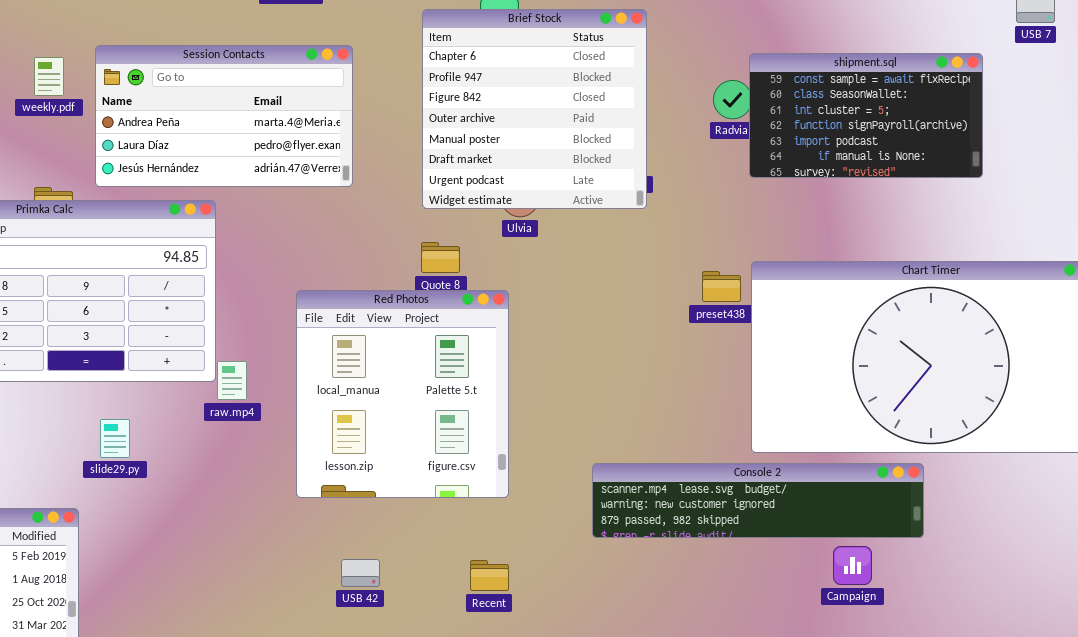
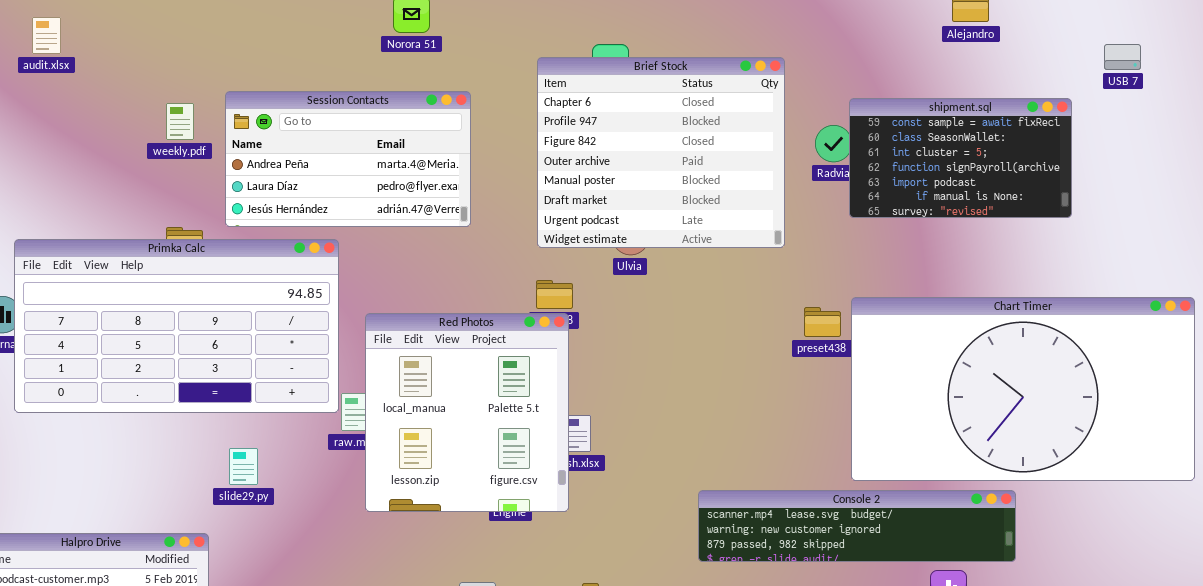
Brief Stock: [422,9,647,209] -> [537,57,785,248], resized
Red Photos: [296,290,509,498] -> [365,313,569,512], moved

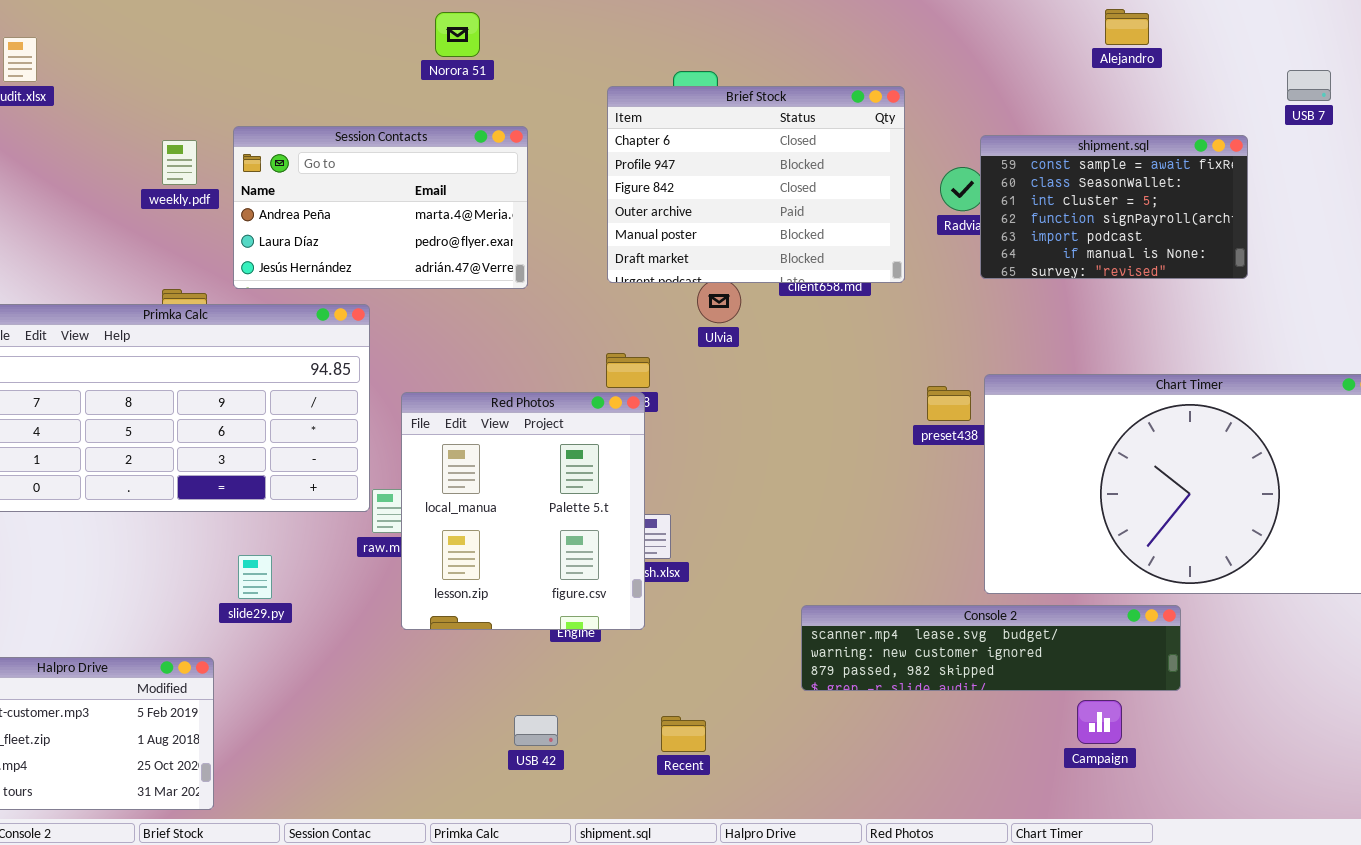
Brief Stock: [537,57,785,248] -> [607,86,905,283], resized

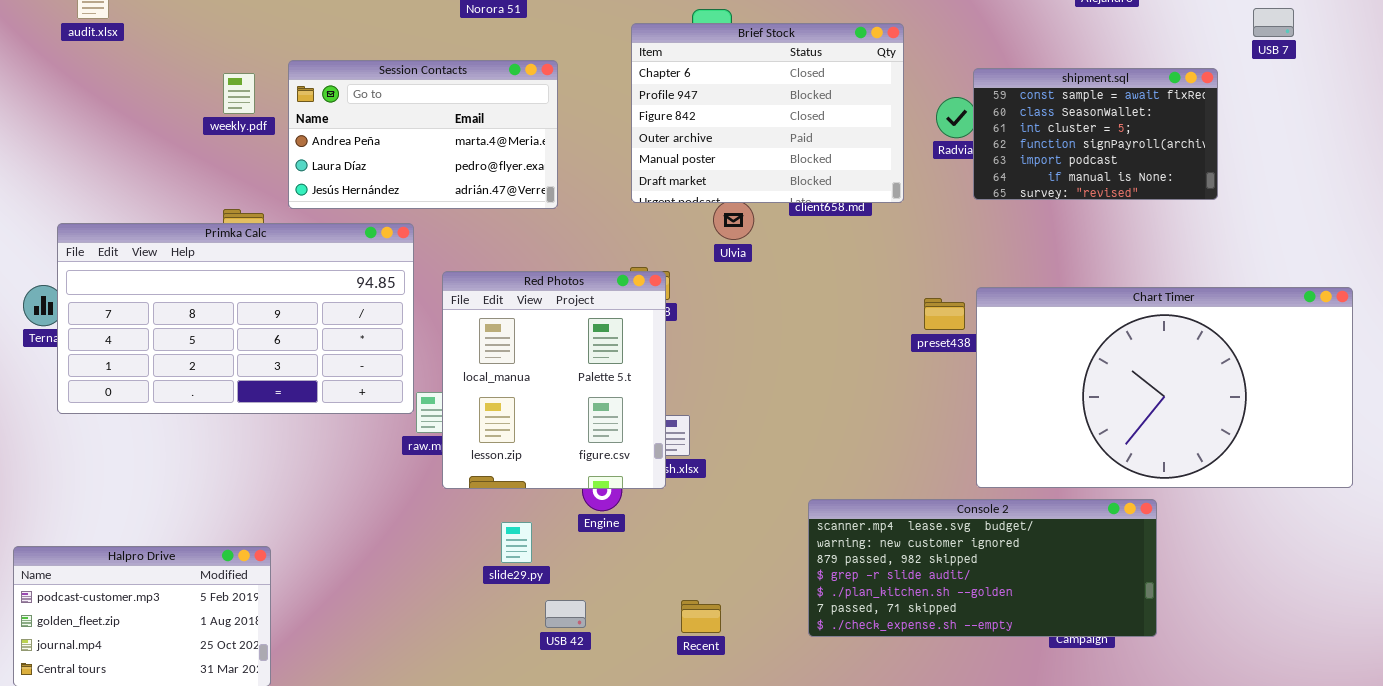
Red Photos: [401,392,645,630] -> [442,271,666,489], moved
slide29.py: [238,555,272,599] -> [501,522,532,563], moved
Console 2: [801,605,1181,691] -> [808,499,1157,637], resized

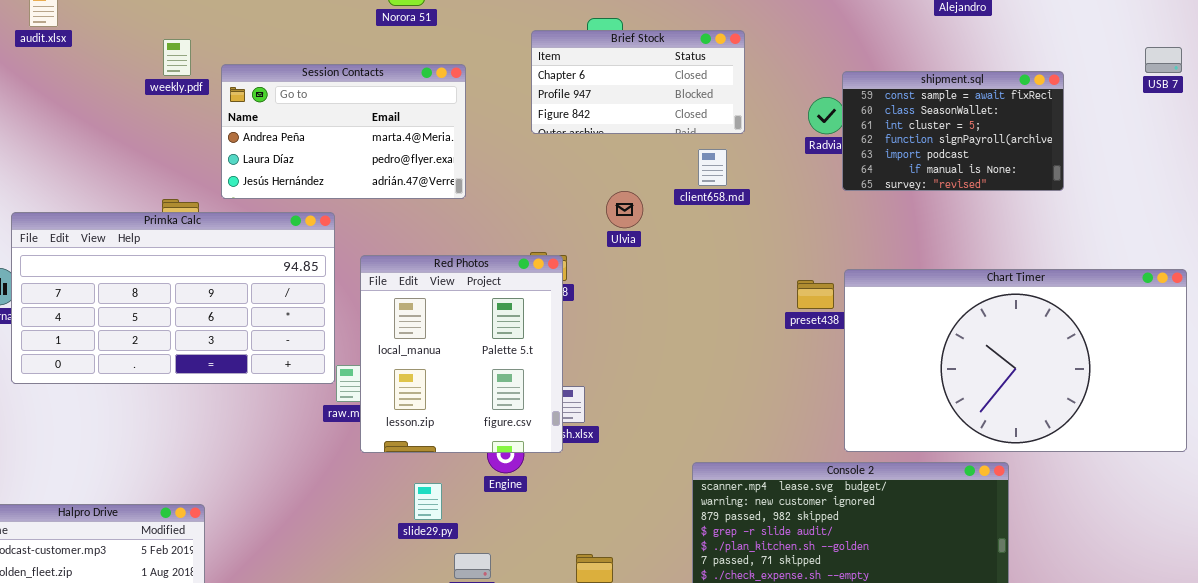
USB 7: [1253,8,1294,37] -> [1145,47,1182,73], moved
Brief Stock: [631,23,904,203] -> [531,30,745,134], resized
weekly.pdf: [223,73,255,114] -> [163,39,191,76], moved

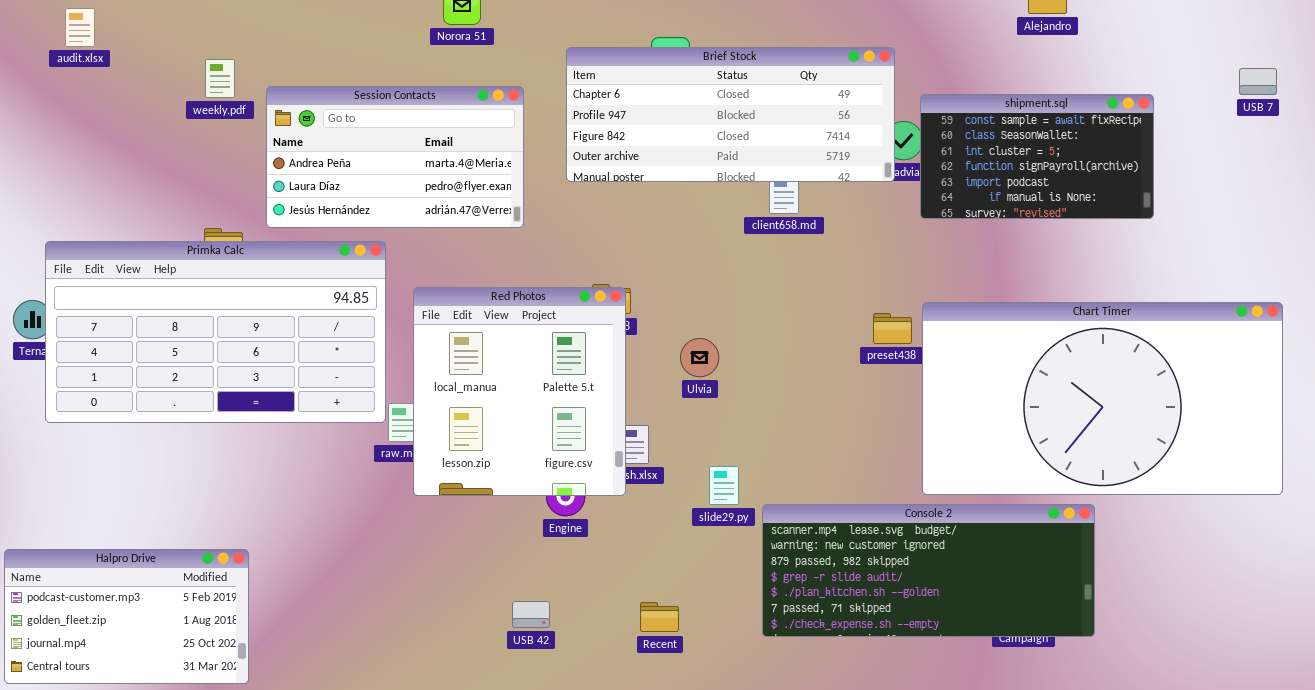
Brief Stock: [531,30,745,134] -> [566,47,895,182], moved, resized
Ulvia: [606,191,643,228] -> [680,338,719,377], moved
slide29.py: [414,483,442,520] -> [709,466,739,505], moved

